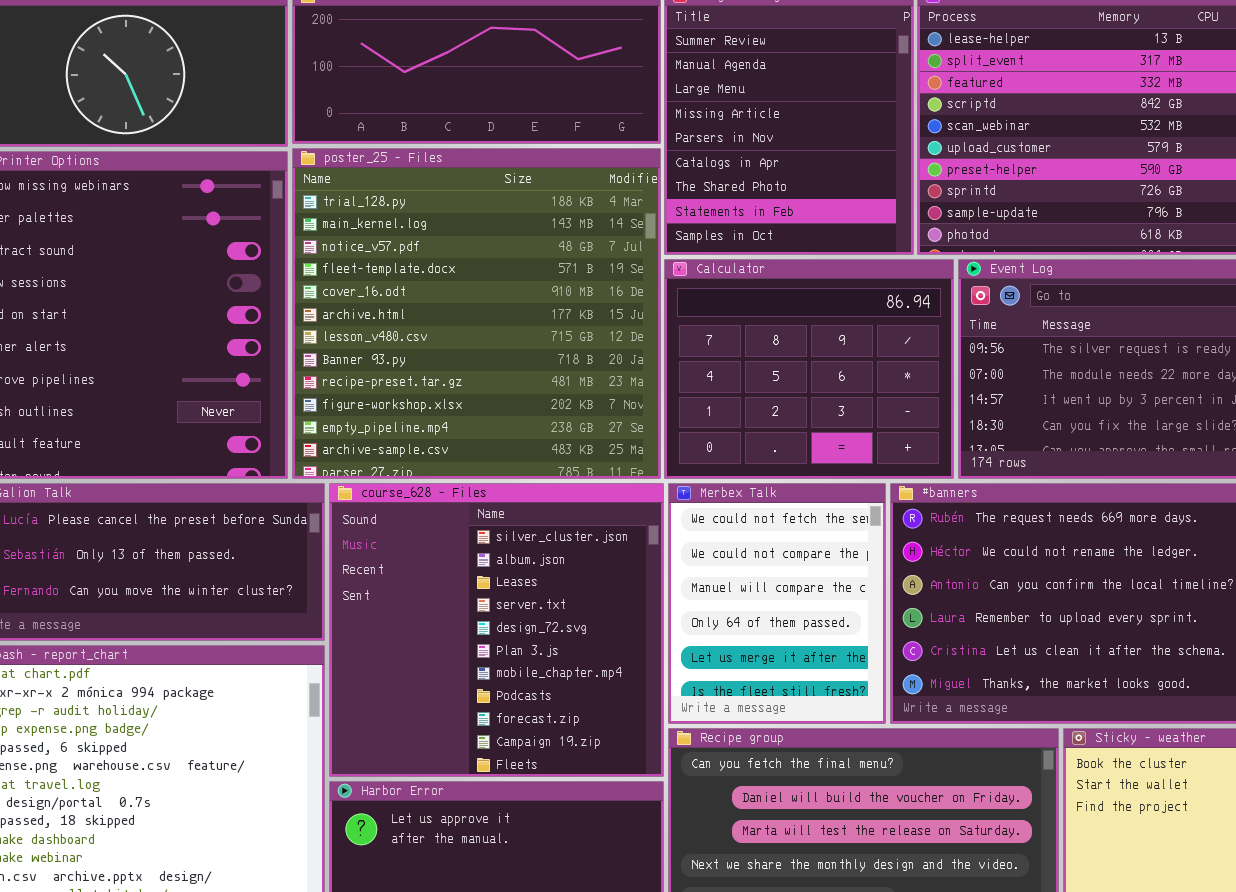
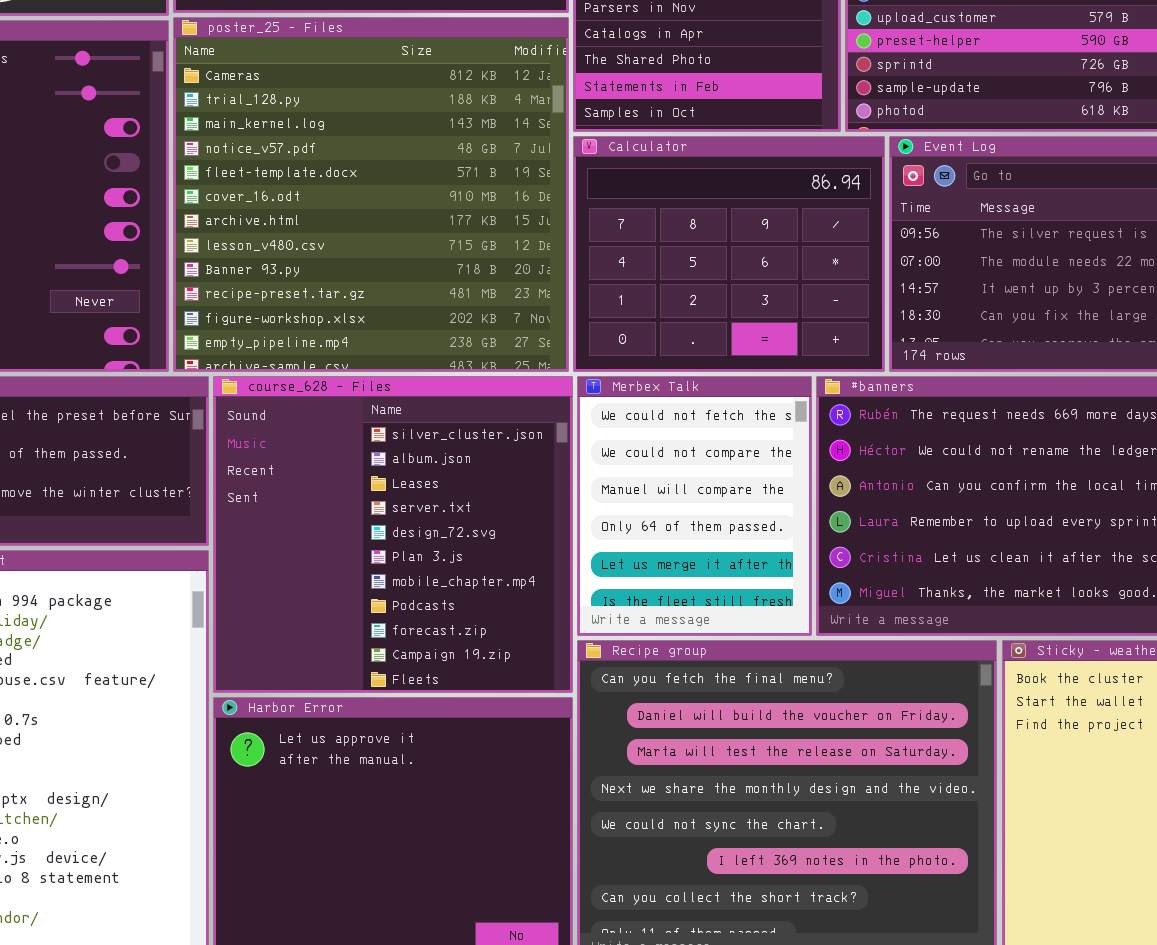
poster_25 - Files: [292,148,661,479] -> [173,17,569,372], scrolled up 1 row

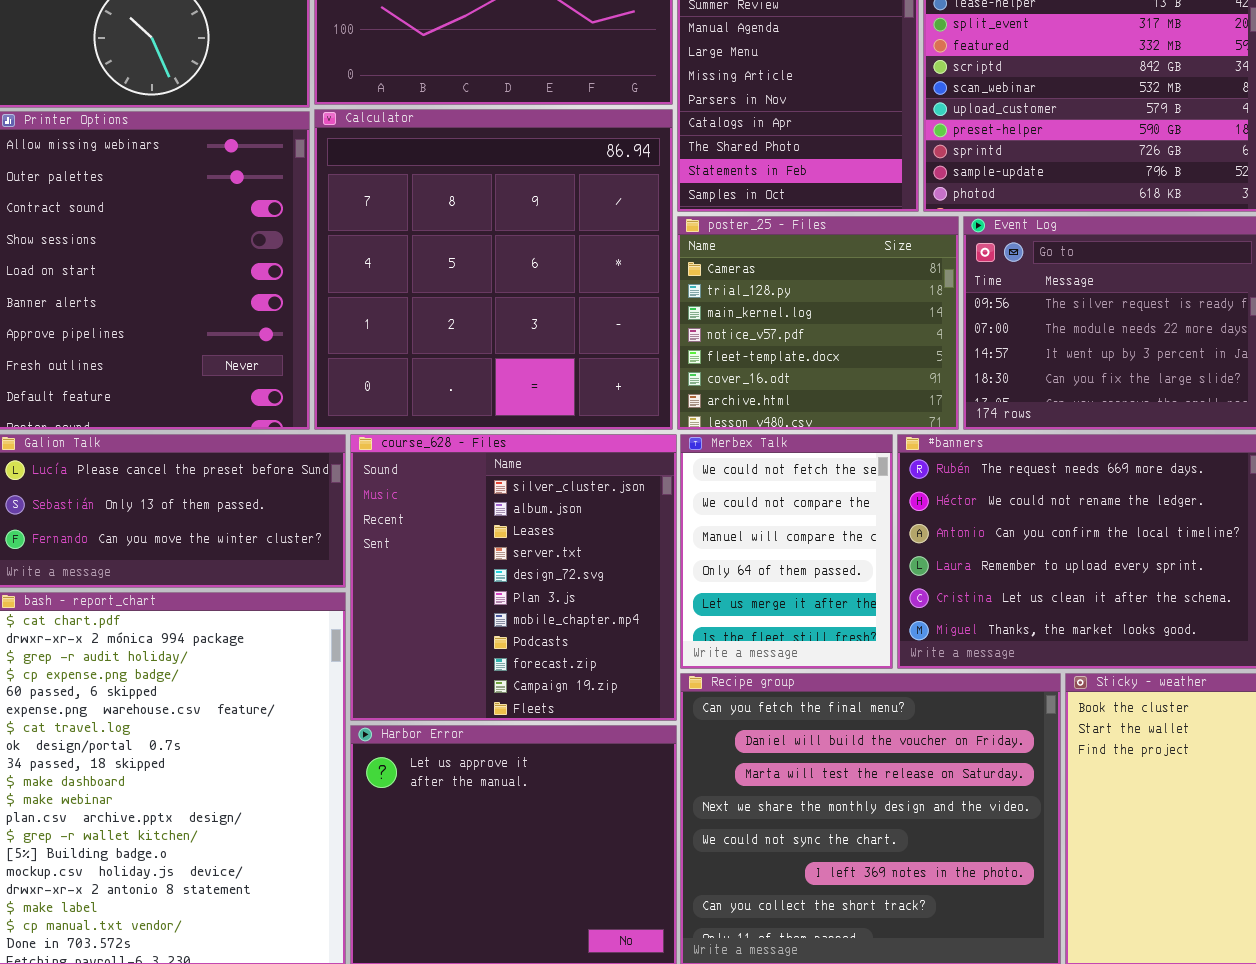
poster_25 - Files: [173,17,569,372] -> [677,216,959,430], moved, resized
Calculator: [573,136,885,372] -> [314,109,673,430], moved, resized

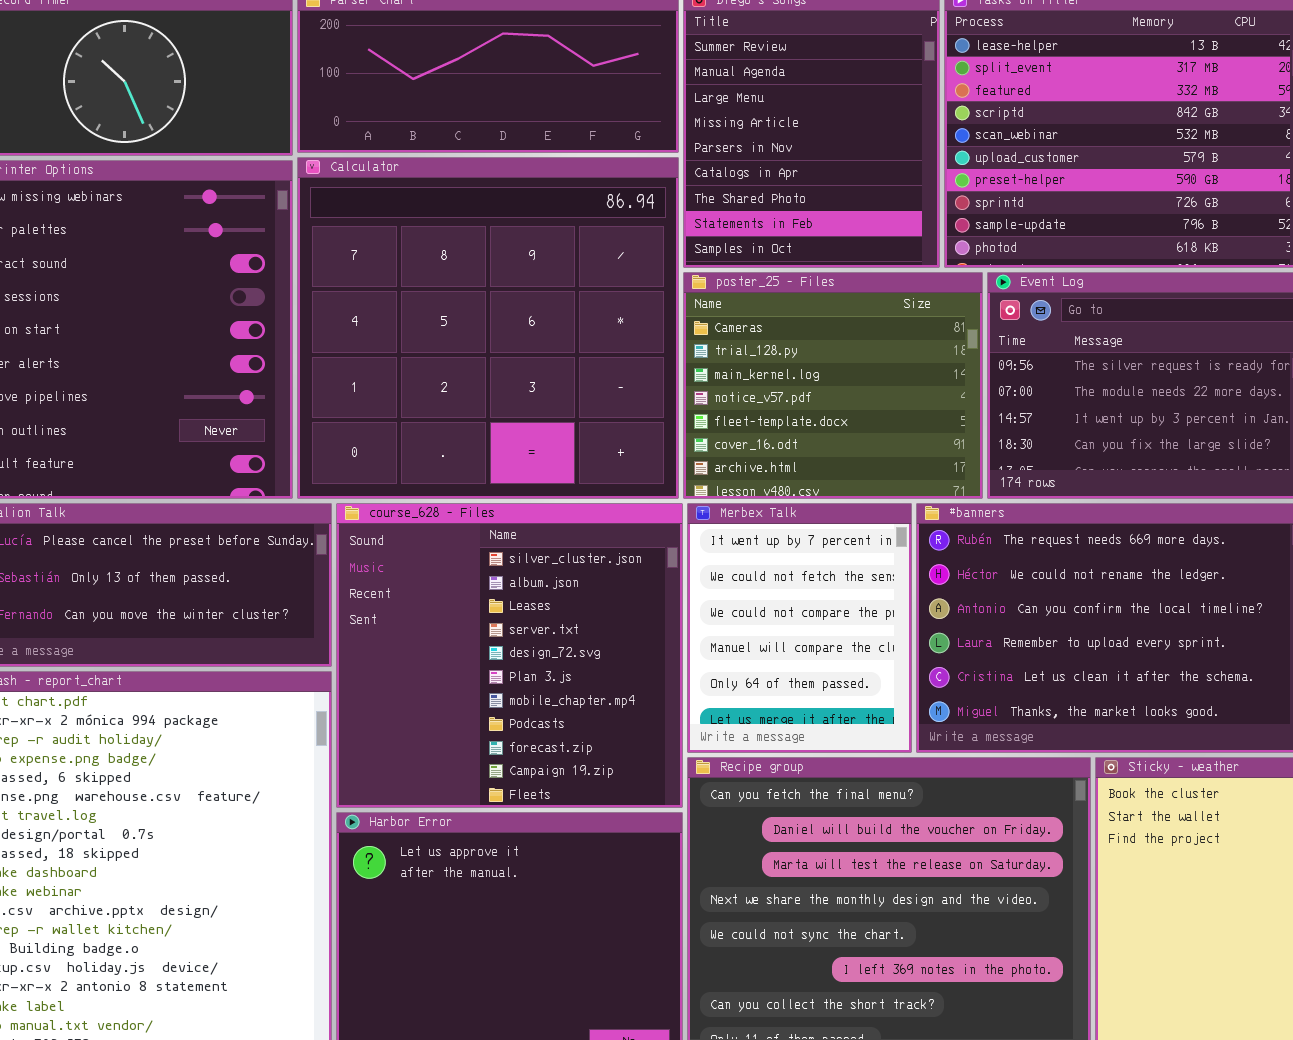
Merbex Talk: [680,434,893,669] -> [687,503,912,753], scrolled up 1 row

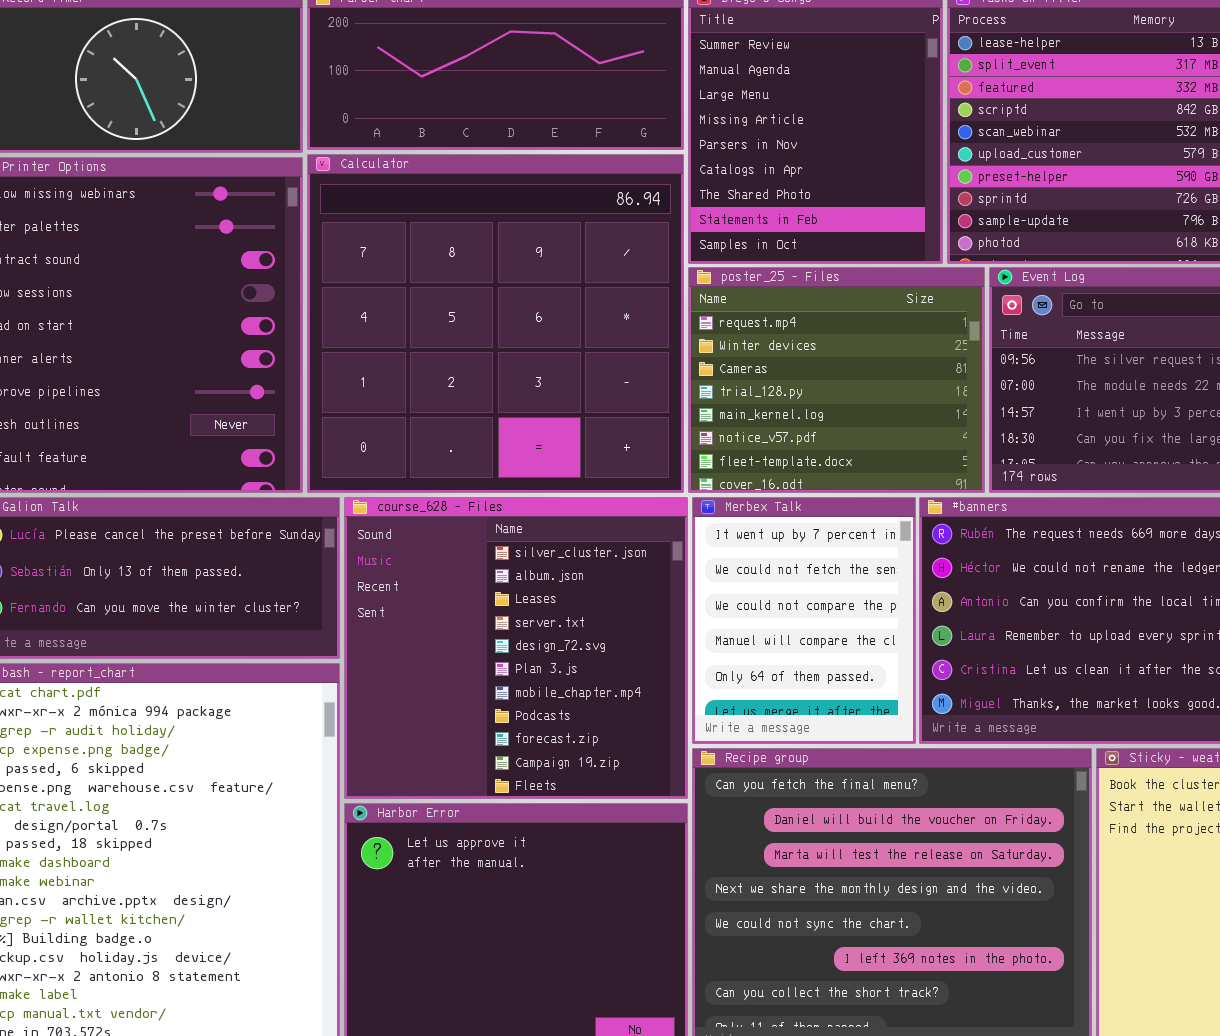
poster_25 - Files: [683,272,983,499] -> [688,267,985,493], scrolled up 2 rows

